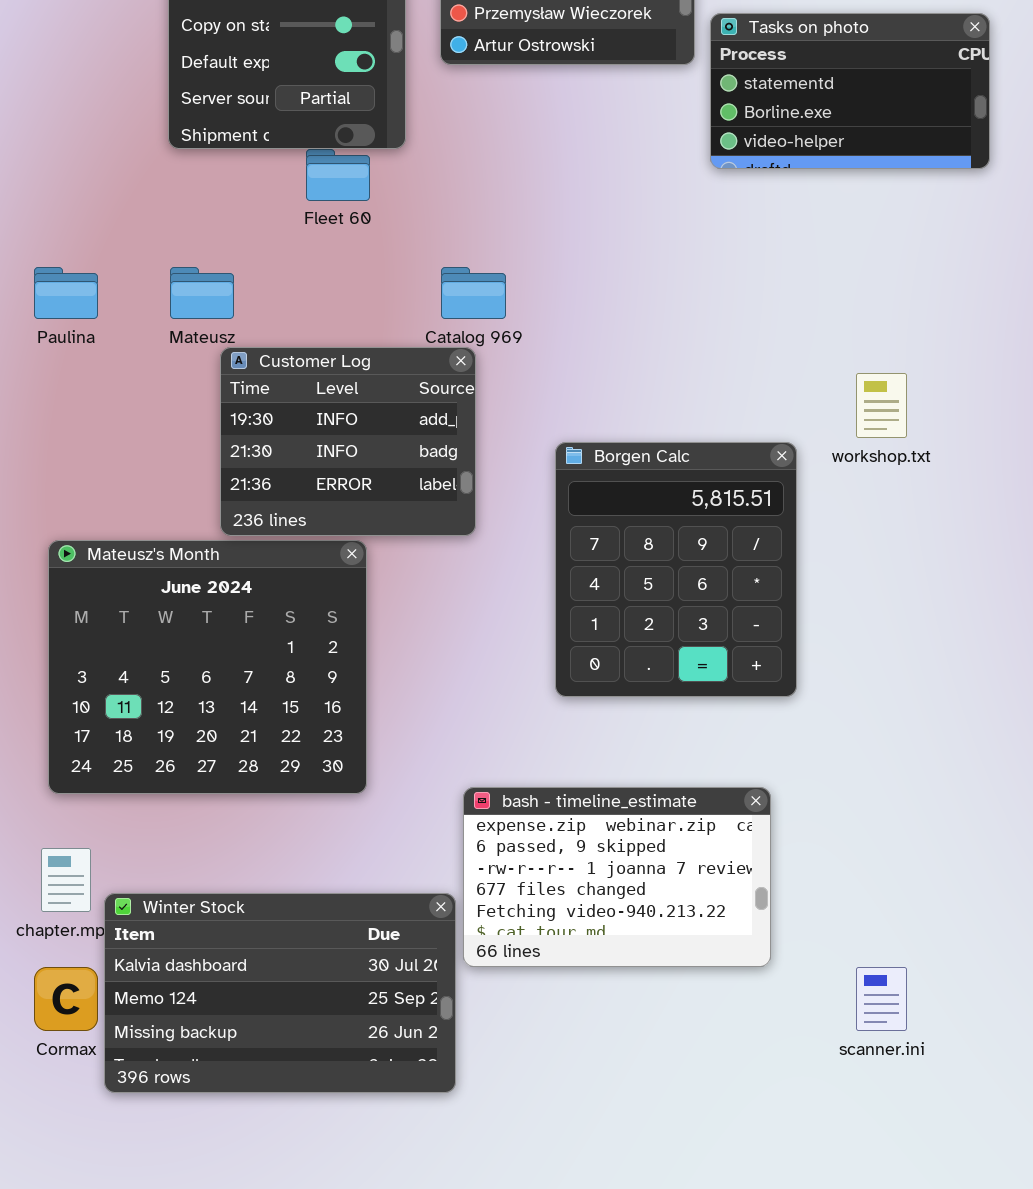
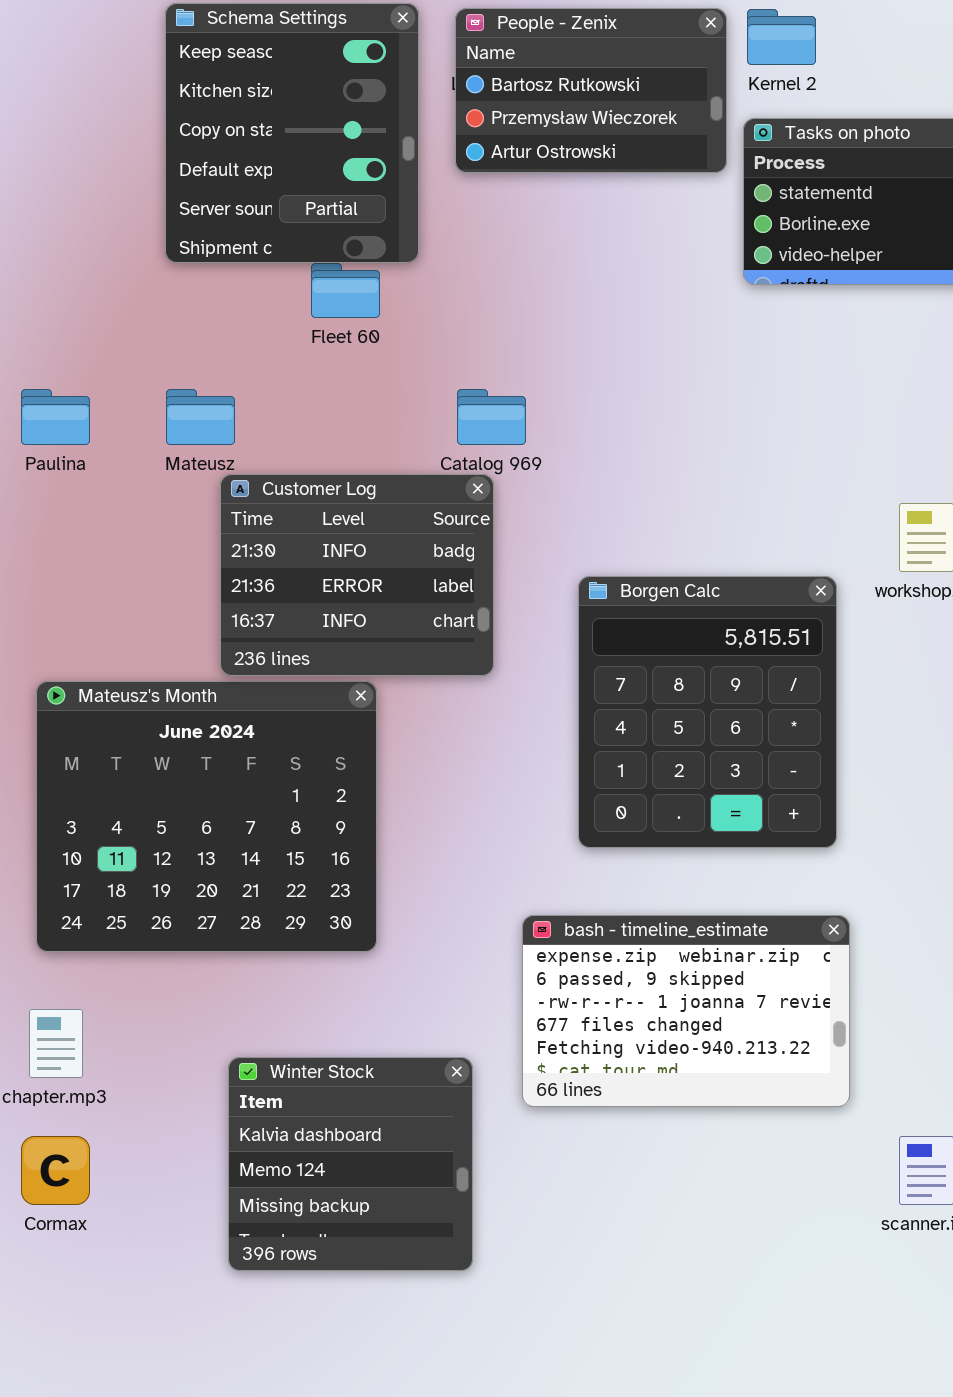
Customer Log: [220,347,476,536] -> [220,474,494,676], scrolled down 1 row
bash - timeline_estimate: [463,787,771,967] -> [522,915,850,1107], moved
Winter Stock: [104,893,456,1093] -> [228,1057,473,1271], resized

